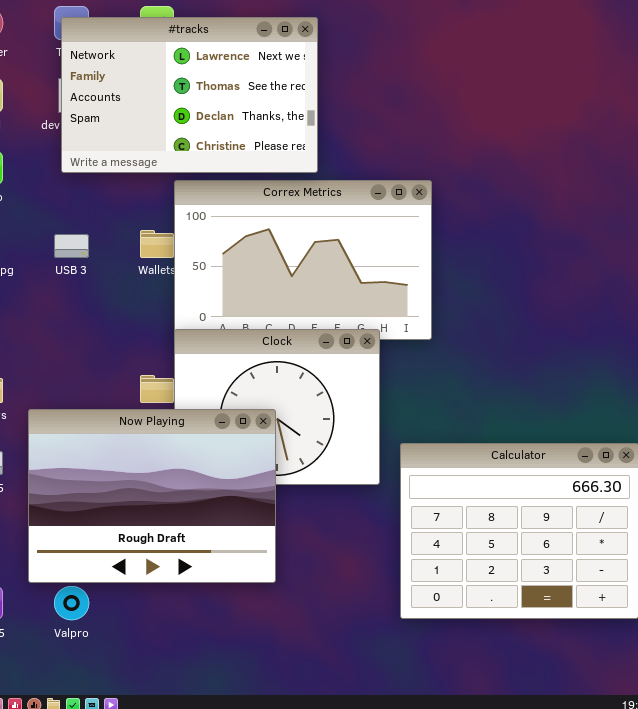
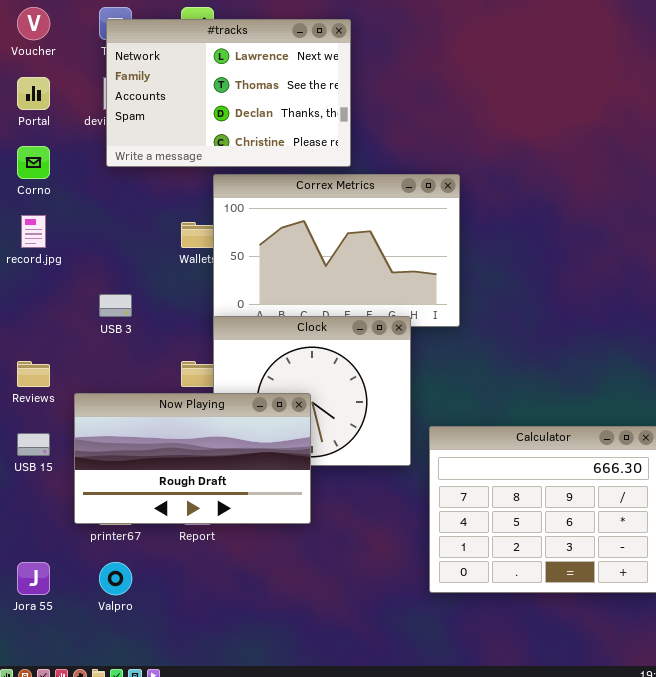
USB 3: [54,234,89,258] -> [99,294,132,317], moved
Now Playing: [28,409,276,583] -> [74,393,311,524], resized

